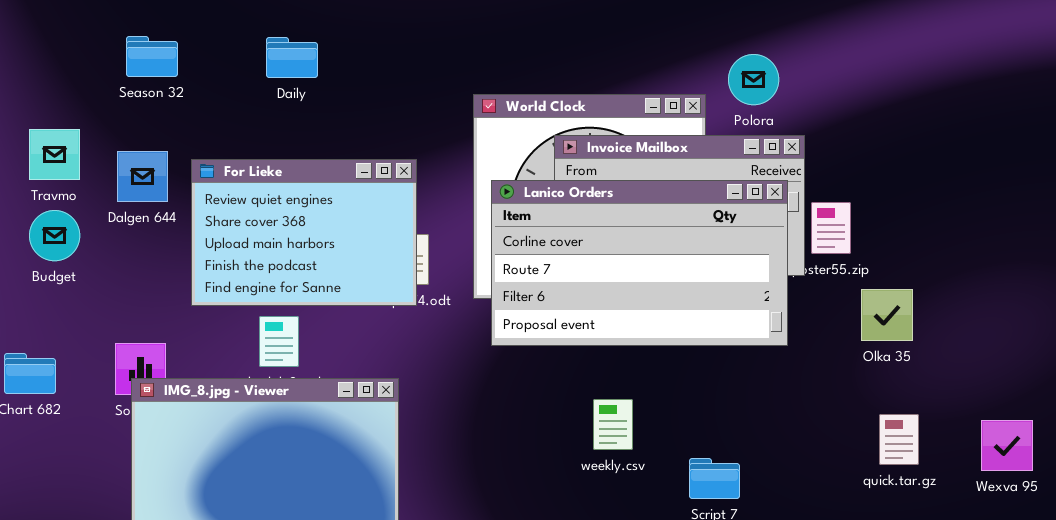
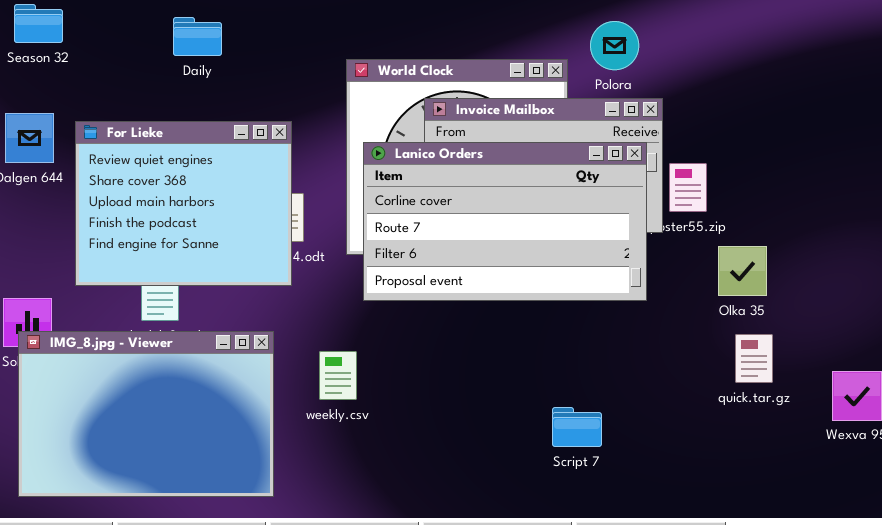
Daily: [266,37,318,78] -> [173,17,222,56], moved
For Lieke: [191,159,417,306] -> [75,121,292,286], resized
weekly.csv: [593,399,633,450] -> [319,351,357,400], moved
quick.tar.gz: [879,414,919,465] -> [735,334,773,383], moved

